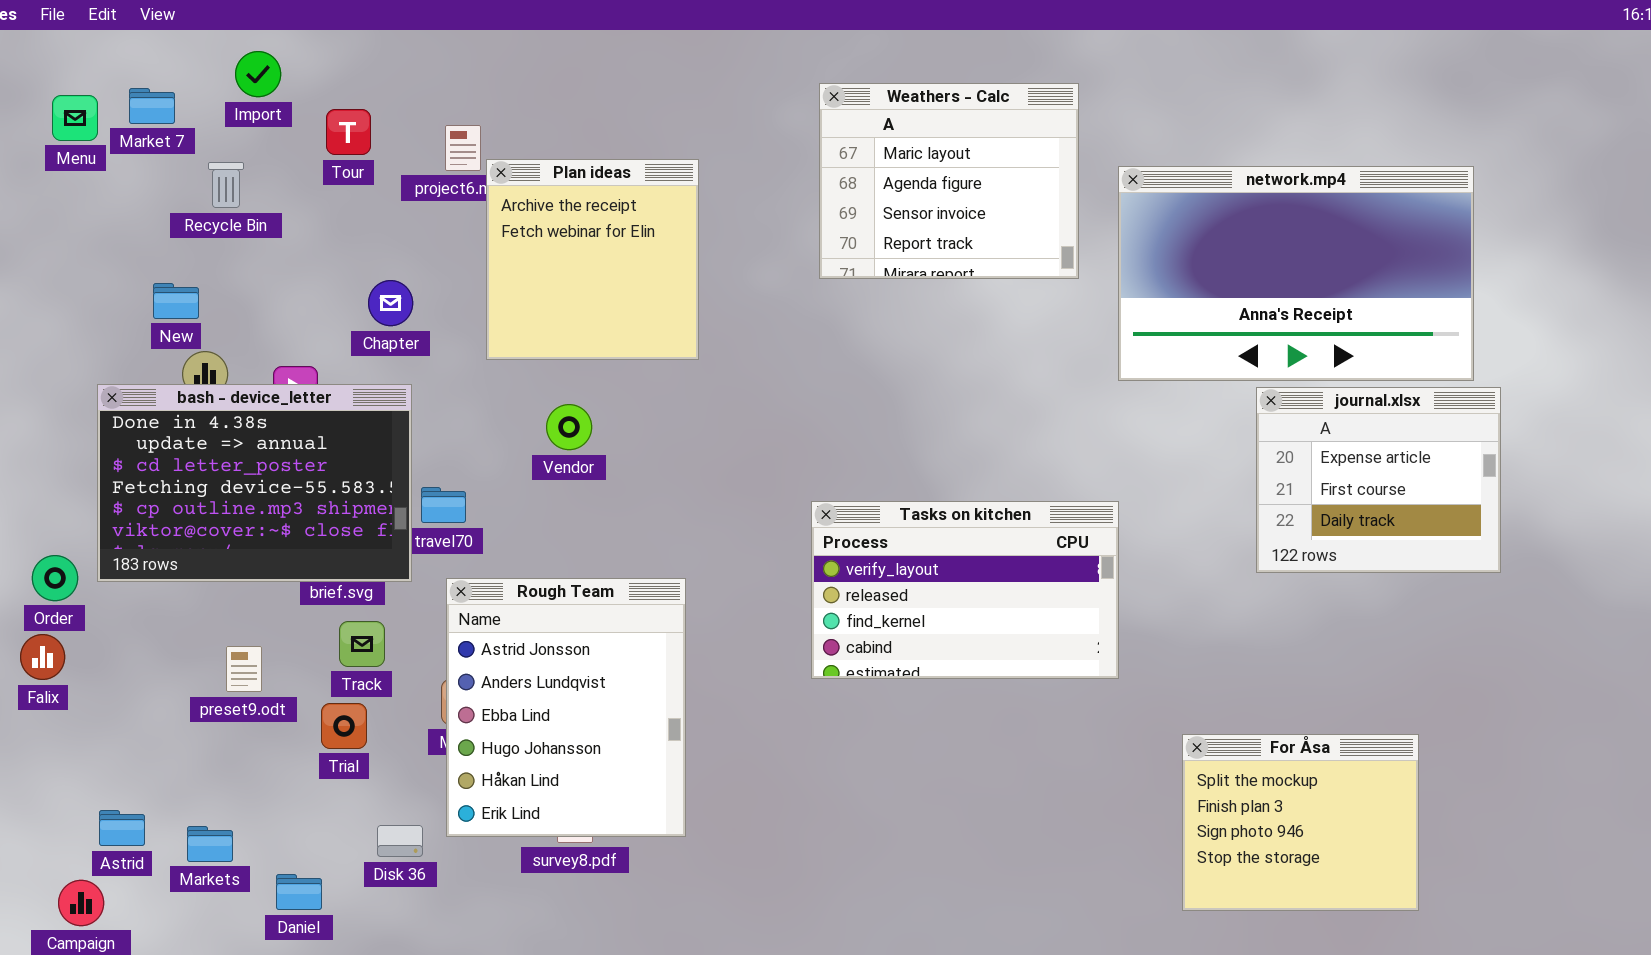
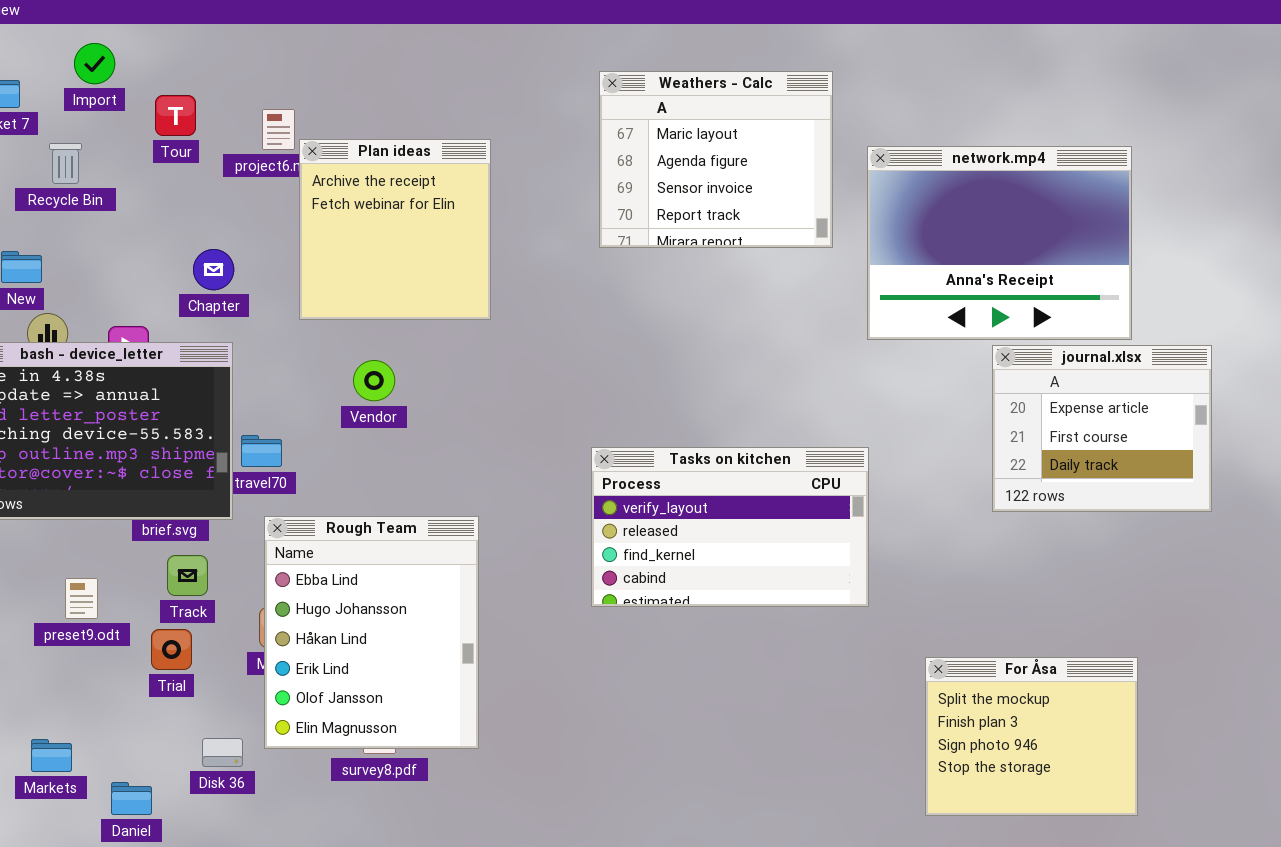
network.mp4: [1118,166,1474,381] -> [867,146,1132,340], resized
Rough Team: [446,578,686,837] -> [264,516,479,749], scrolled down 2 rows

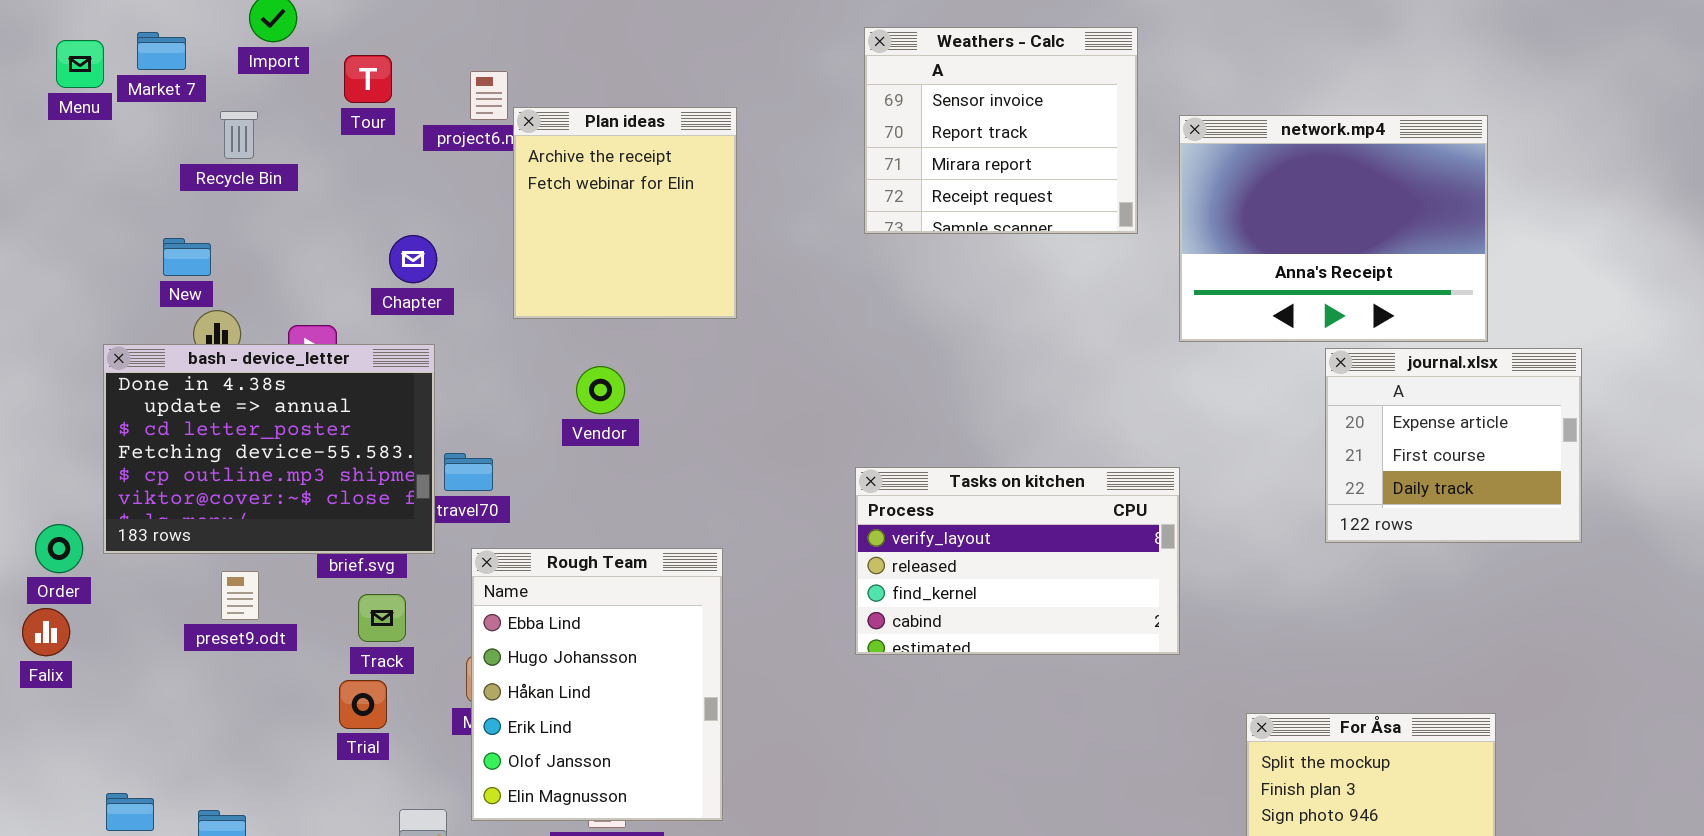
Weathers - Calc: [599,71,833,248] -> [864,27,1138,234], scrolled down 2 rows
preset9.odt: [65,578,98,619] -> [221,571,259,620], moved

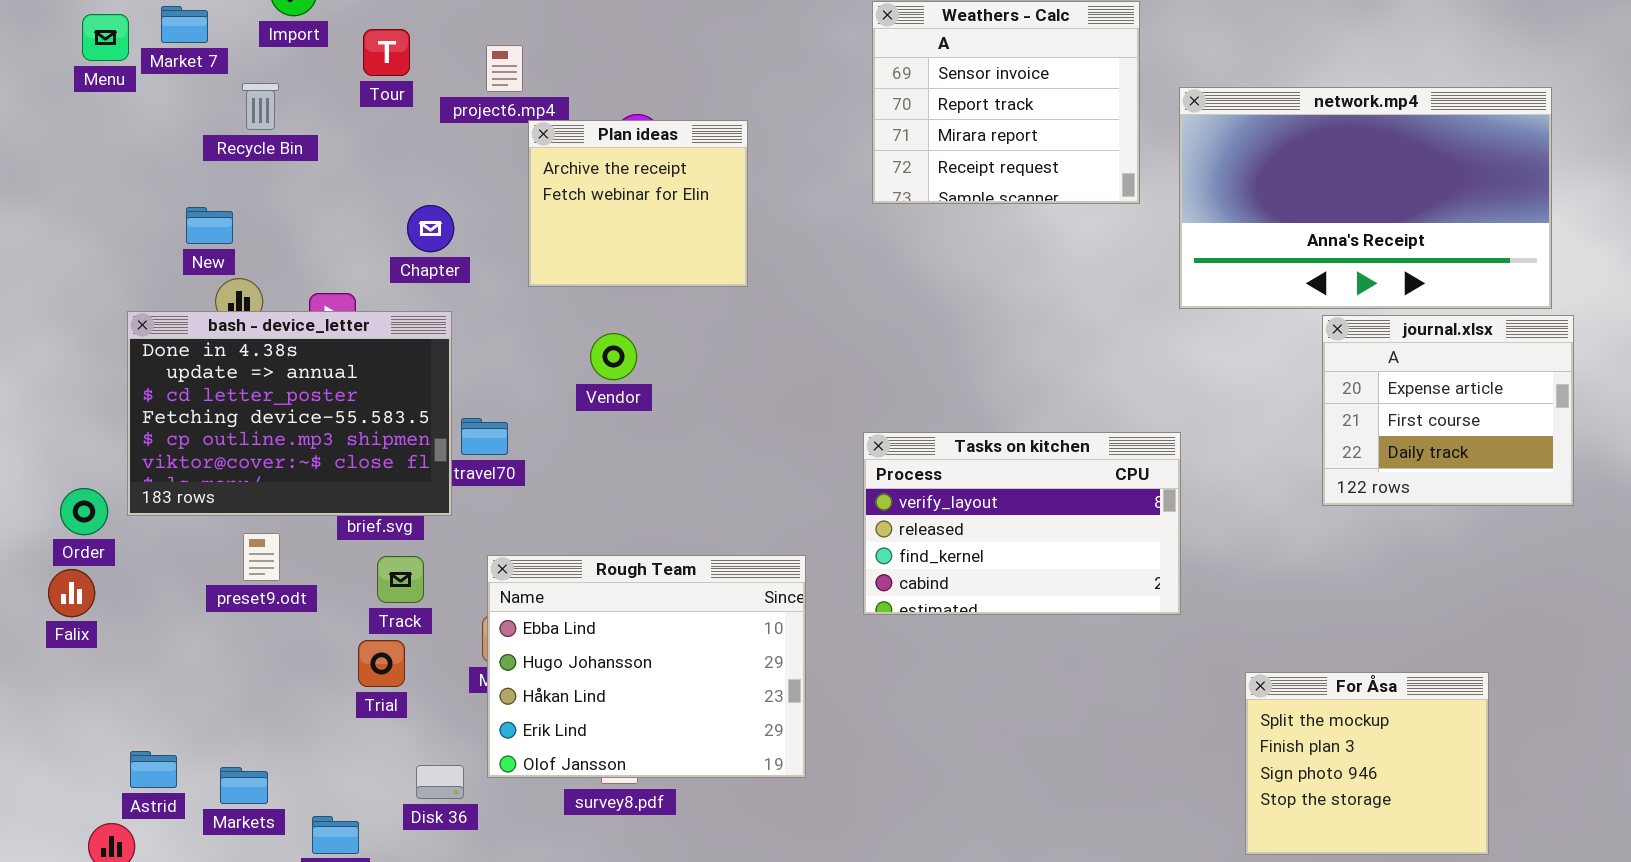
Plan ideas: [513,107,737,319] -> [528,120,748,287], resized
network.mp4: [1179,115,1488,342] -> [1179,87,1552,309], resized
Rough Team: [471,548,723,821] -> [487,555,806,778], resized

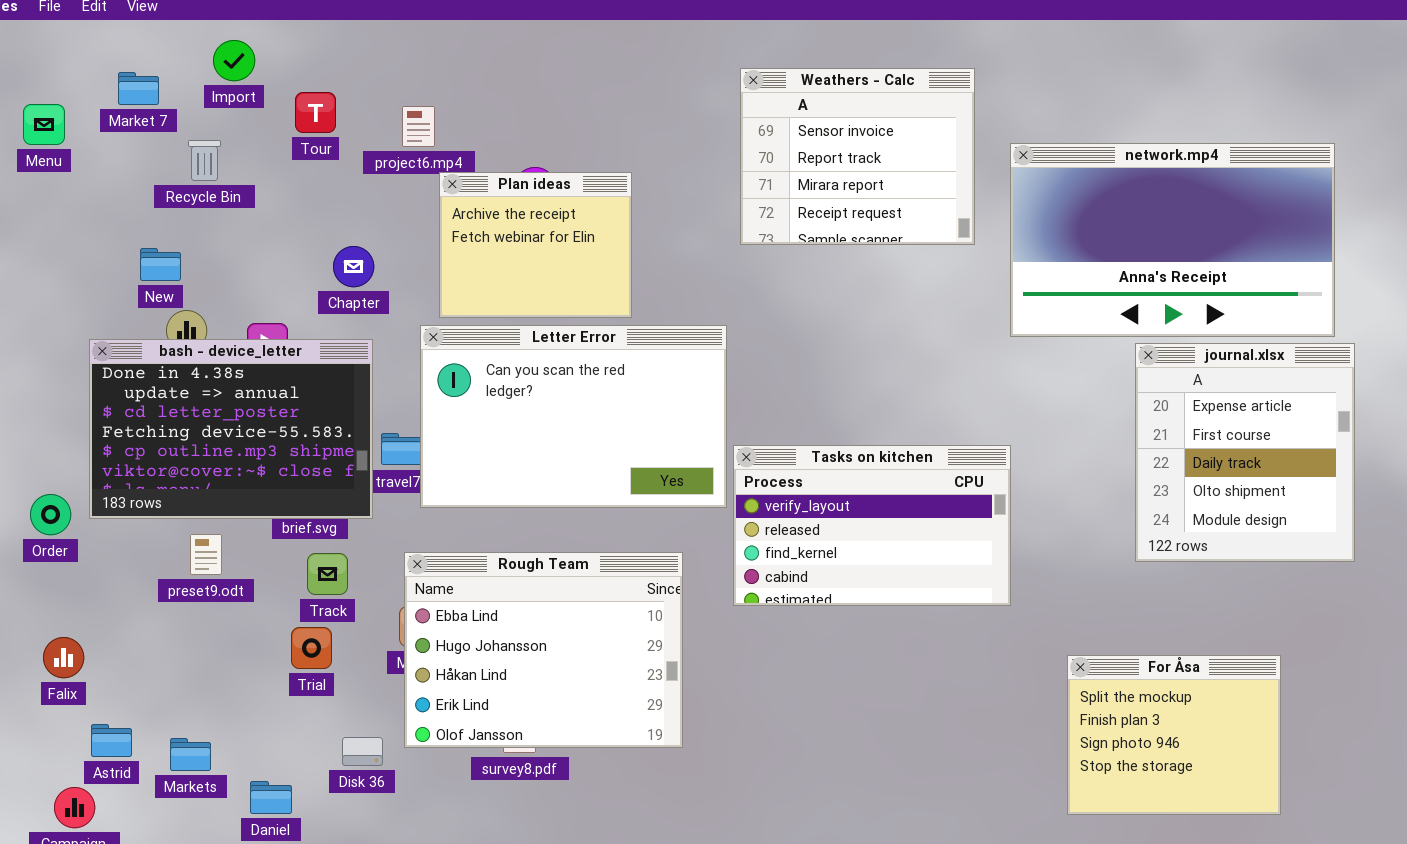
Menu: [82,14,129,61] -> [23,104,65,145], moved
Letter Error: none -> [420,325,727,508], opened
journal.xlsx: [1322,315,1574,506] -> [1135,343,1355,562], resized
Falix: [48,569,95,617] -> [43,637,84,678], moved

